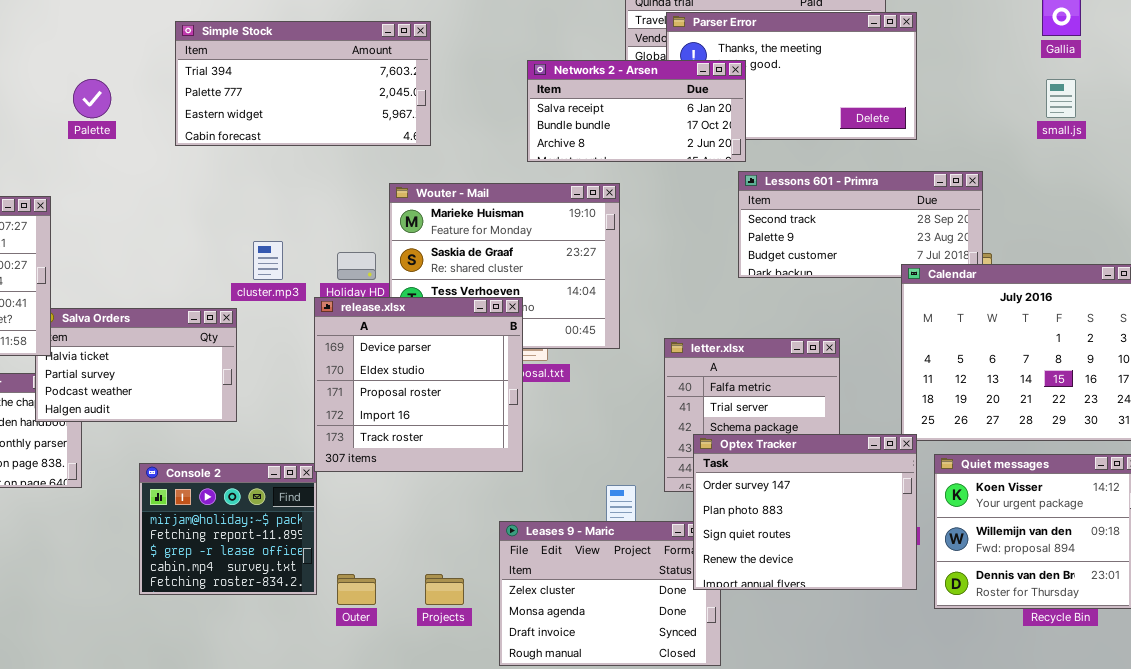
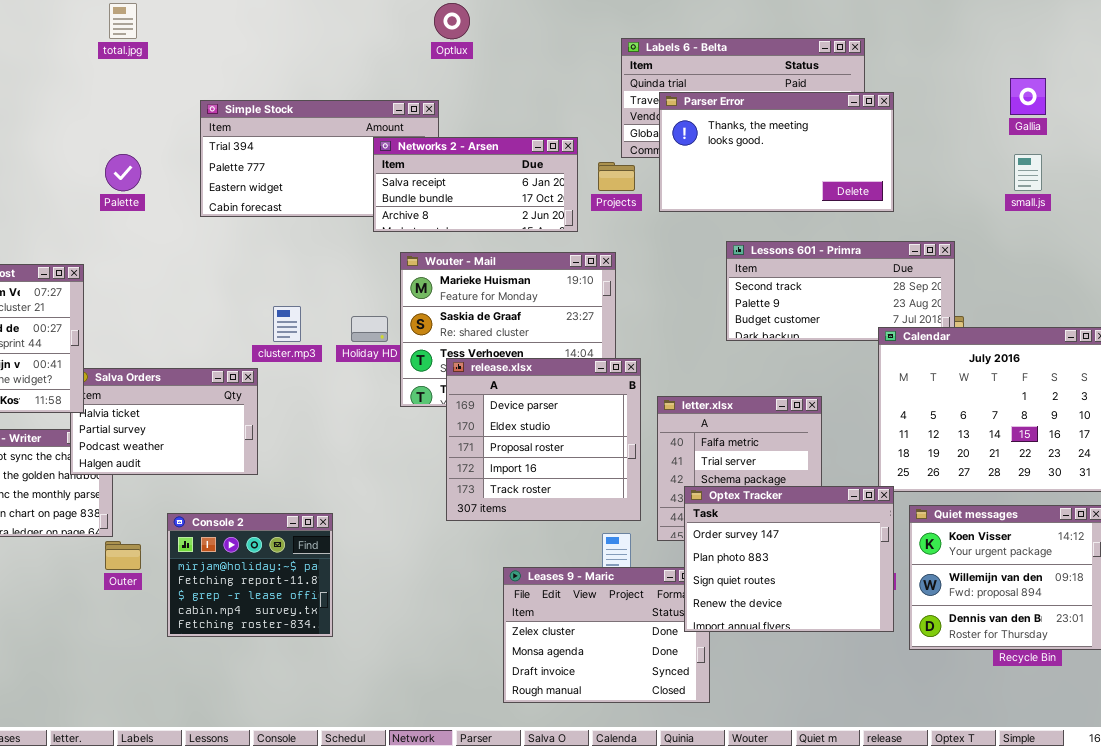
Networks 2 - Arsen: [527,60,746,162] -> [373,137,578,232], moved
release.xlsx: [314,297,523,472] -> [446,358,641,521], moved
Outer: [337,574,376,605] -> [105,541,141,570], moved
Projects: [425,574,464,605] -> [598,162,635,191], moved

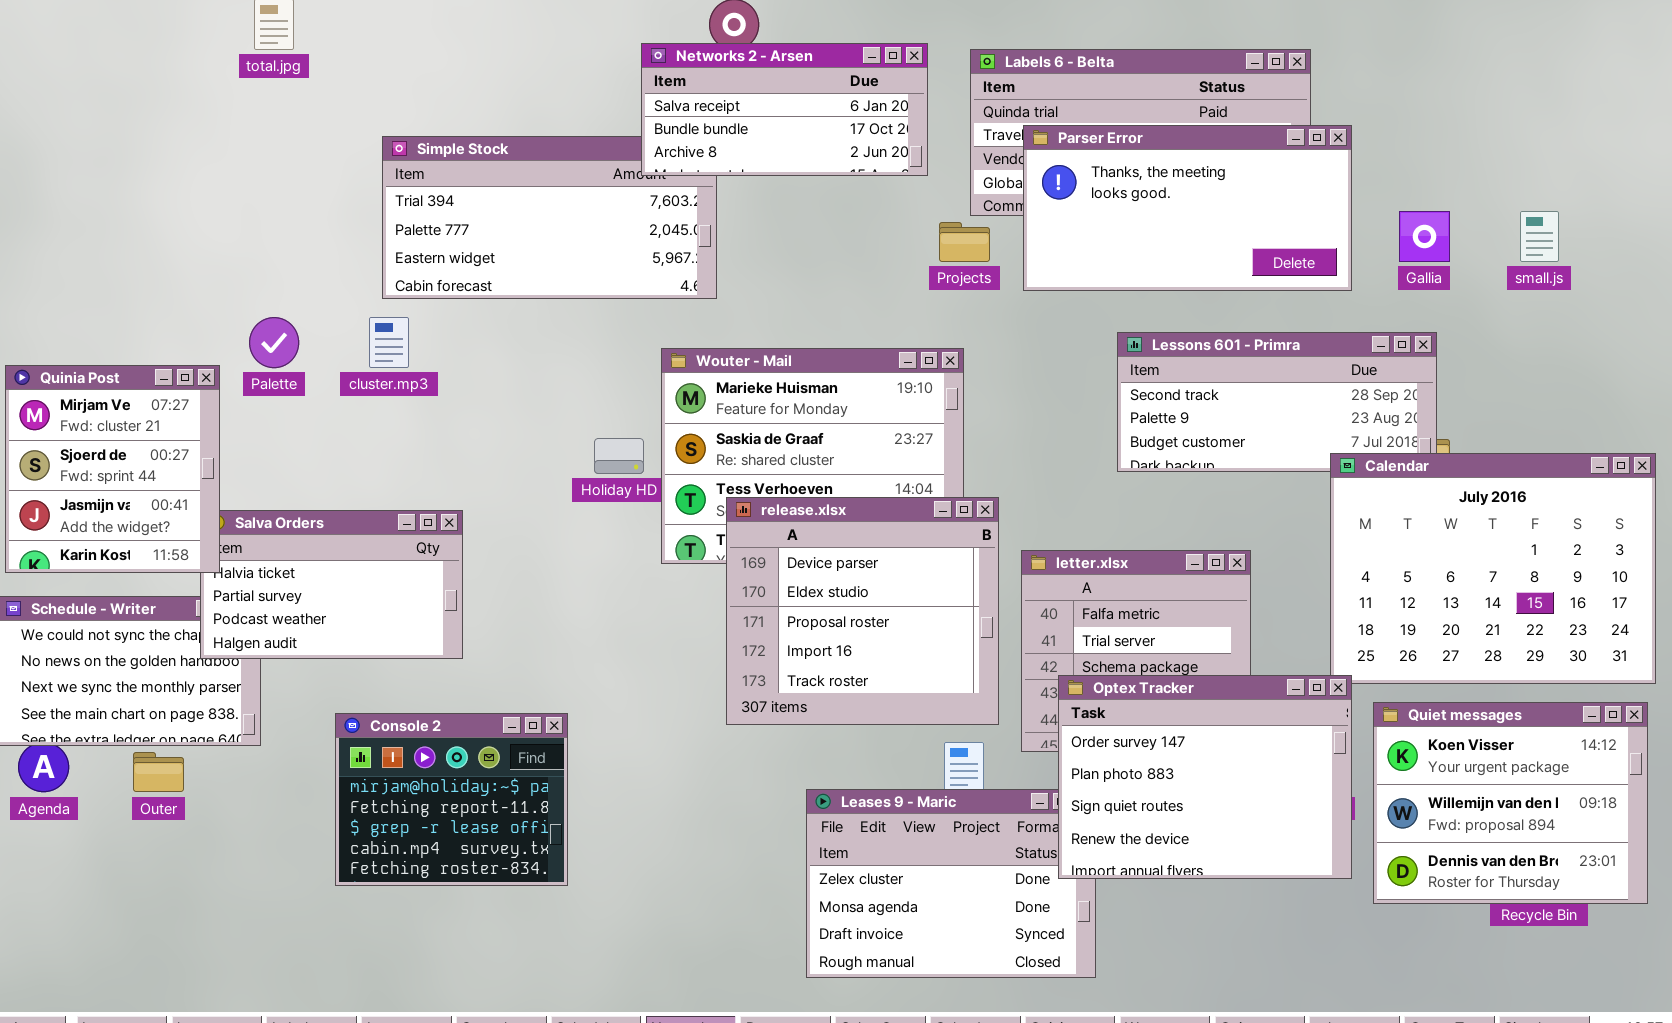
Gallia: [1010,78,1046,115] -> [1399,211,1450,262], moved
Networks 2 - Arsen: [373,137,578,232] -> [641,43,928,176], moved
Palette: [105,154,141,191] -> [249,317,299,368], moved
cluster.mp3: [273,306,301,342] -> [369,317,409,368], moved
Outer: [105,541,141,570] -> [133,752,184,792], moved

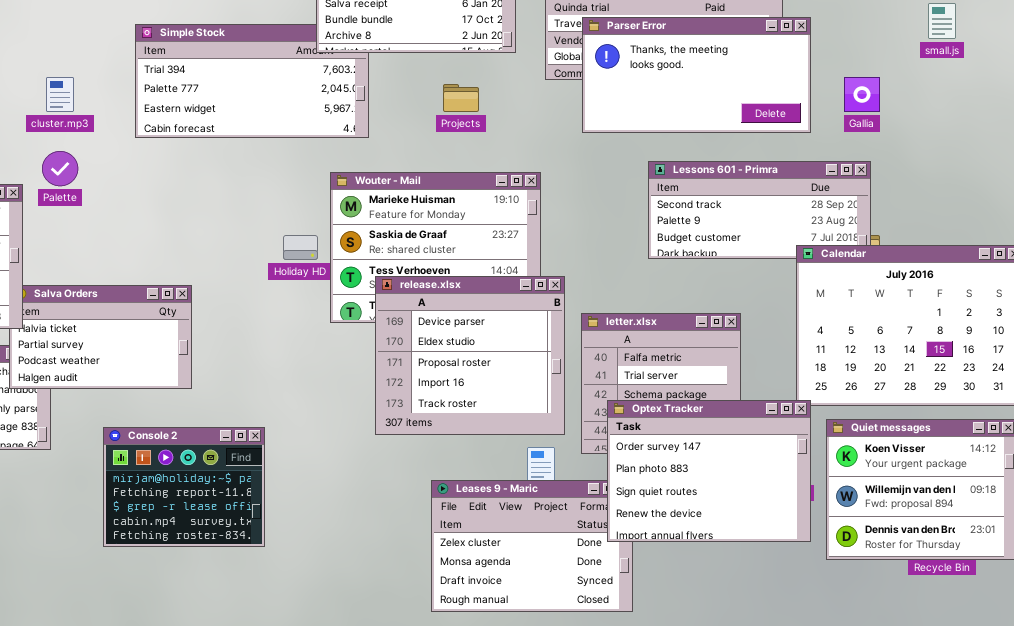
small.js: [1520,211,1559,262] -> [928,3,956,39], moved
Projects: [939,222,990,262] -> [443,84,479,112], moved
cluster.mp3: [369,317,409,368] -> [46,77,74,112], moved

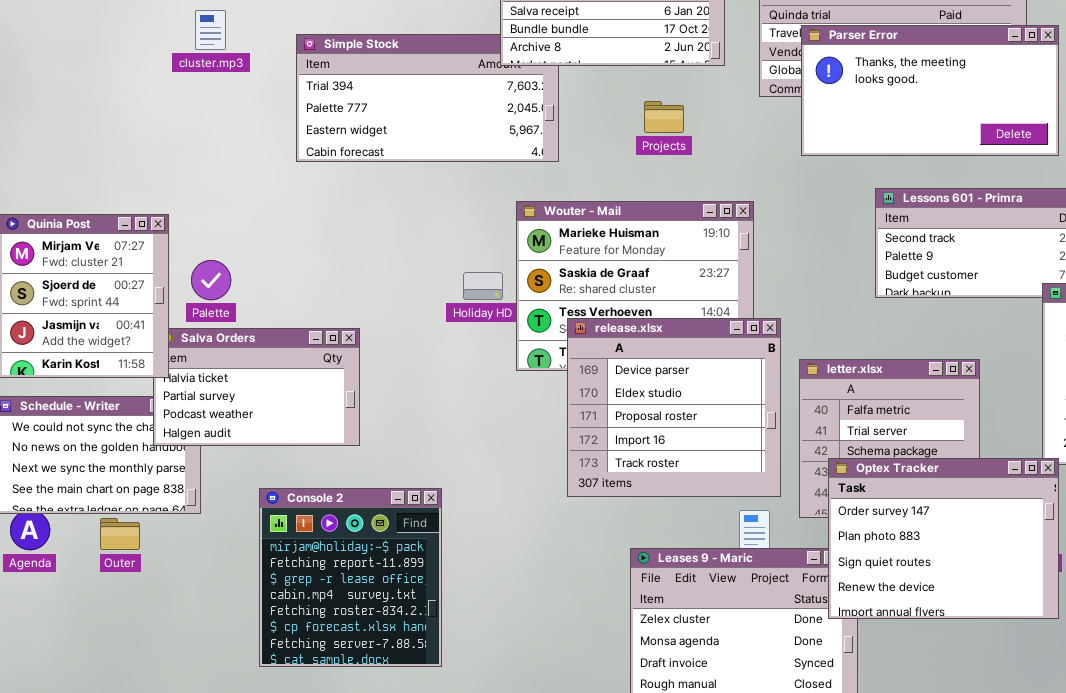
cluster.mp3: [46,77,74,112] -> [195,10,226,50], moved
Palette: [42,151,78,186] -> [191,260,231,300], moved
Console 2: [103,427,265,547] -> [259,488,442,667], resized

